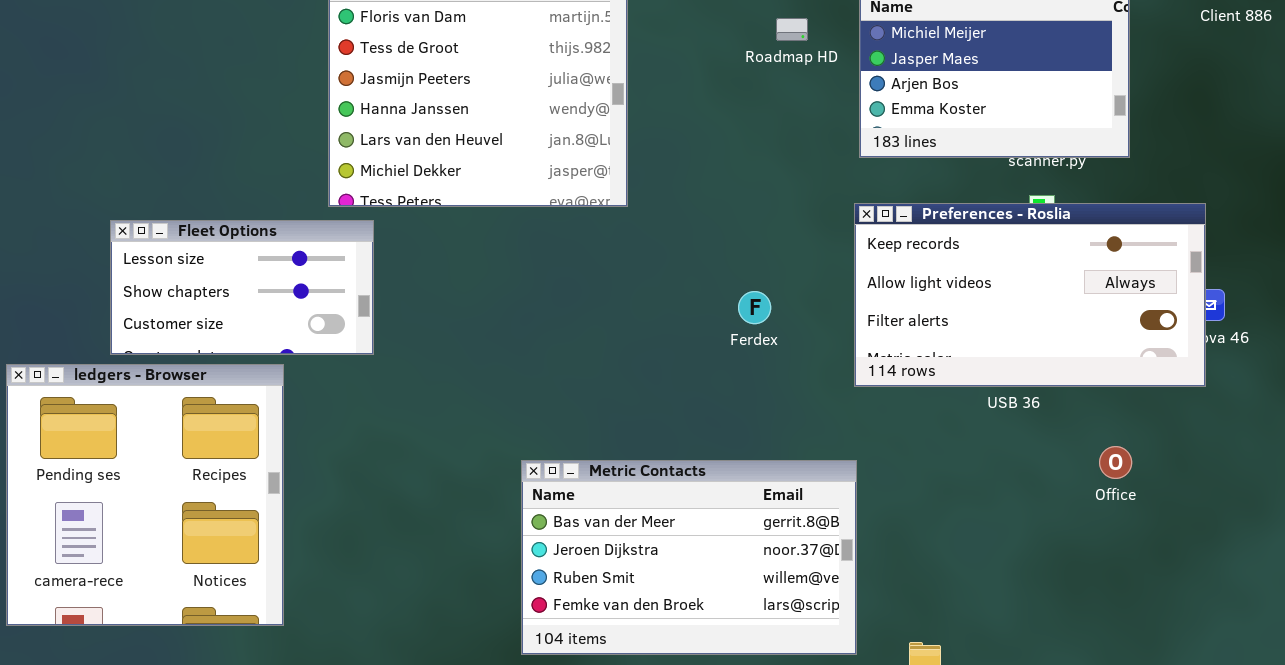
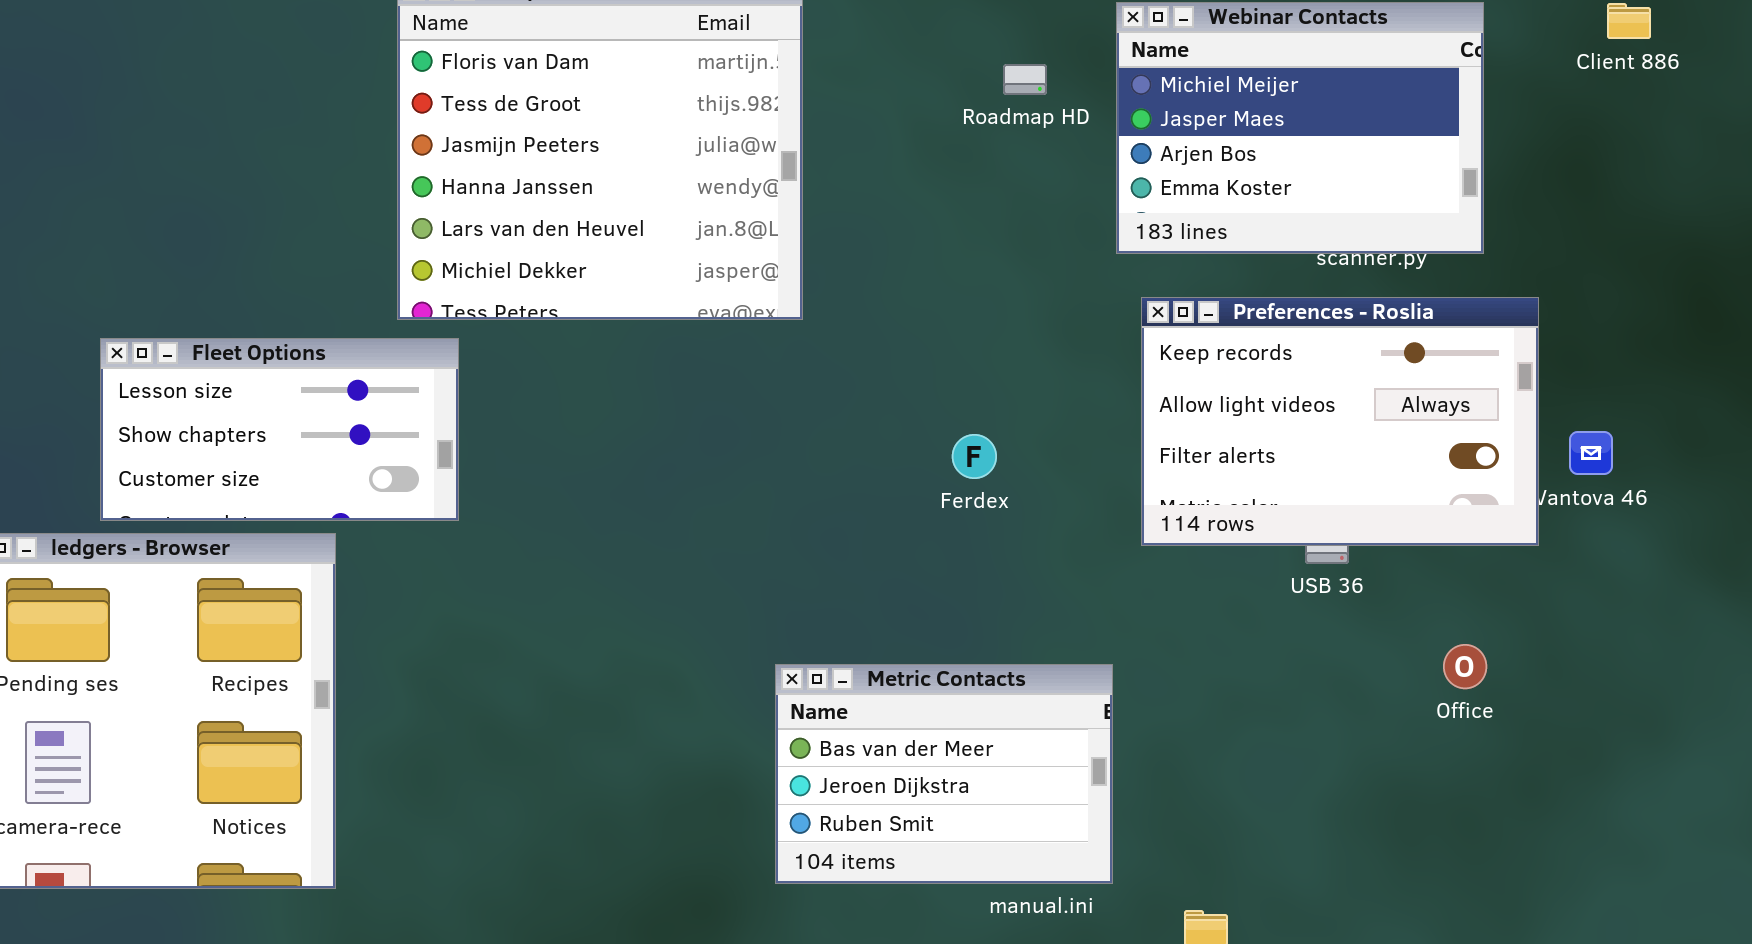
Preferences - Roslia: [854,203,1206,387] -> [1141,297,1539,546], moved, resized
Metric Contacts: [521,460,857,655] -> [775,664,1113,884], resized

